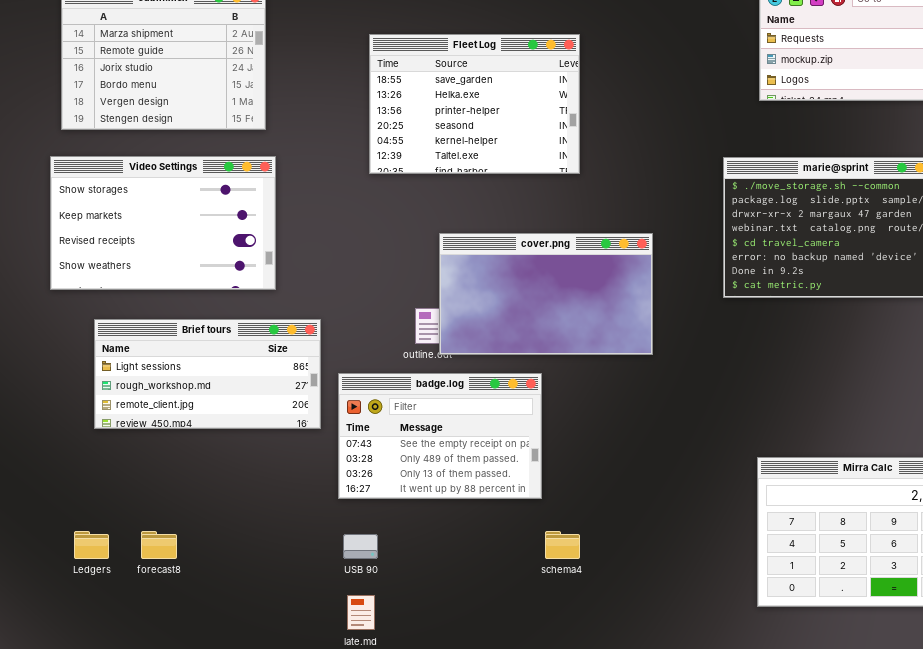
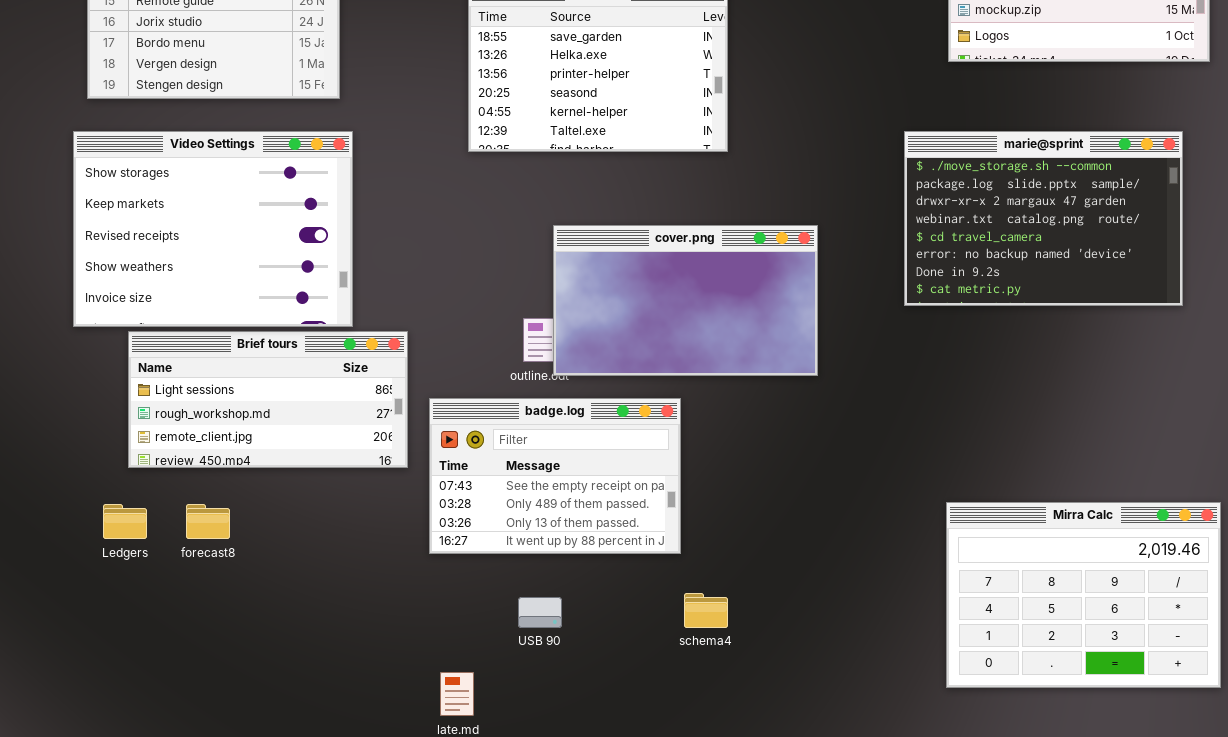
Video Settings: [50,156,276,290] -> [73,131,353,327], resized
Ledgers: [74,531,109,559] -> [103,504,147,539], moved
forecast8: [141,531,177,559] -> [186,504,230,539], moved
USB 90: [343,534,378,559] -> [518,597,562,628], moved

